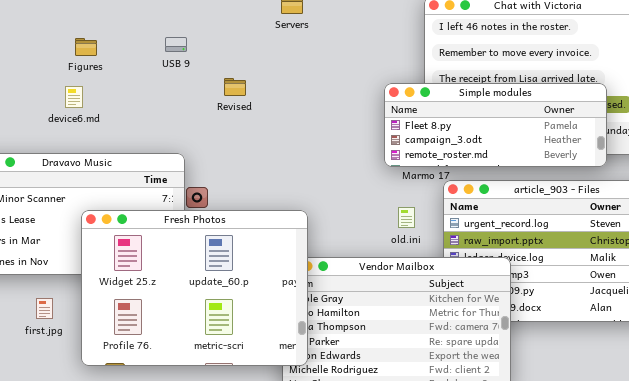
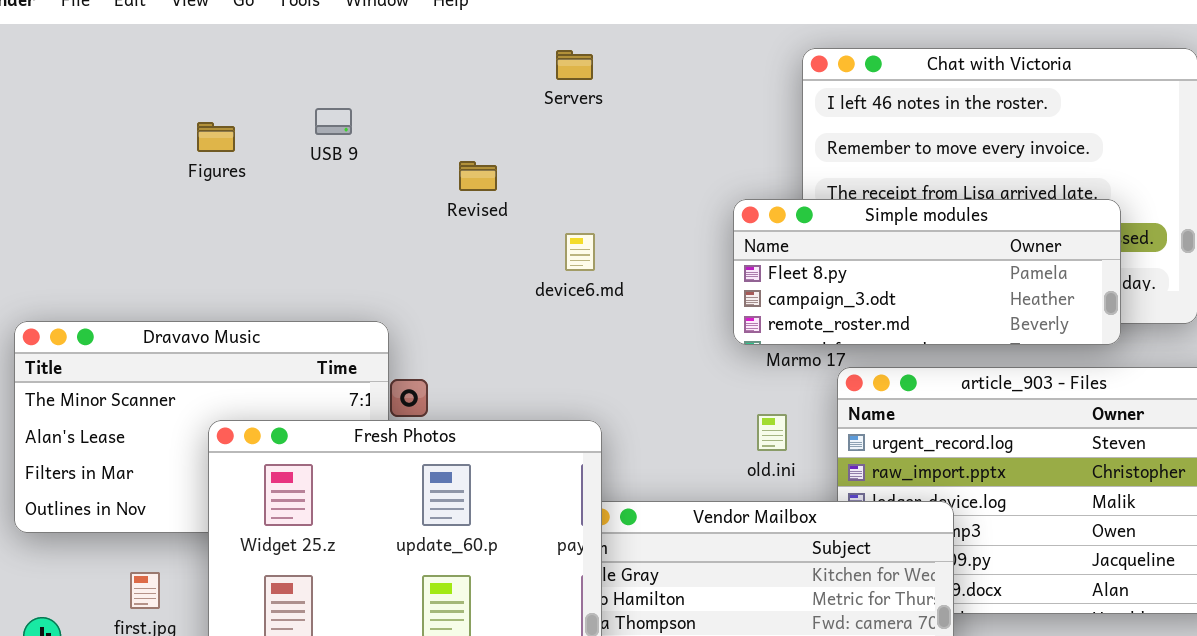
USB 9: [165,37,187,52] -> [315,108,352,135], moved
Revised: [224,78,246,96] -> [459,161,497,191], moved
device6.md: [65,86,83,108] -> [565,233,595,271], moved

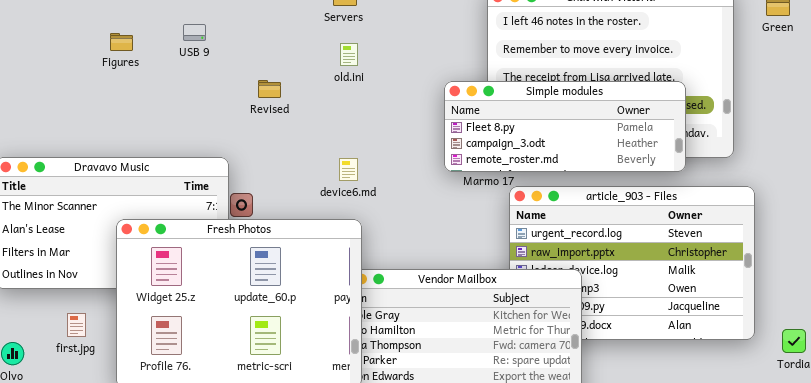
Revised: [459,161,497,191] -> [258,80,281,98], moved
device6.md: [565,233,595,271] -> [339,158,358,181], moved
old.ini: [757,414,787,451] -> [340,43,358,66], moved

